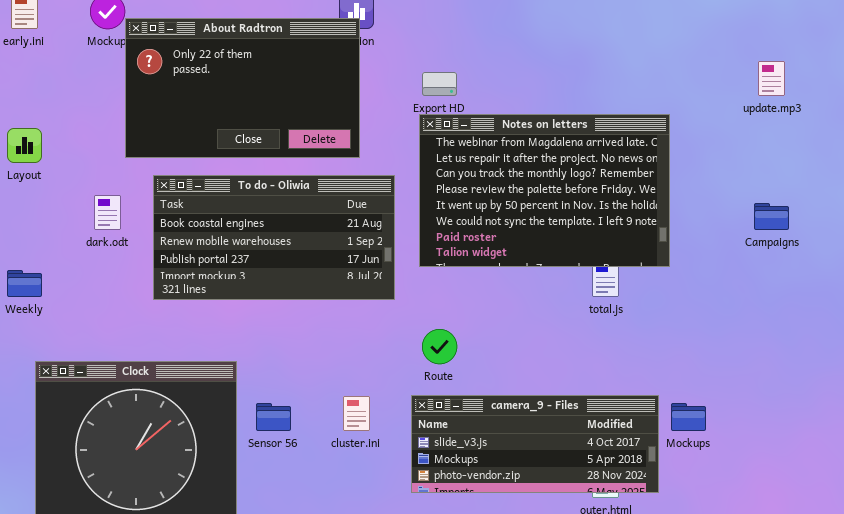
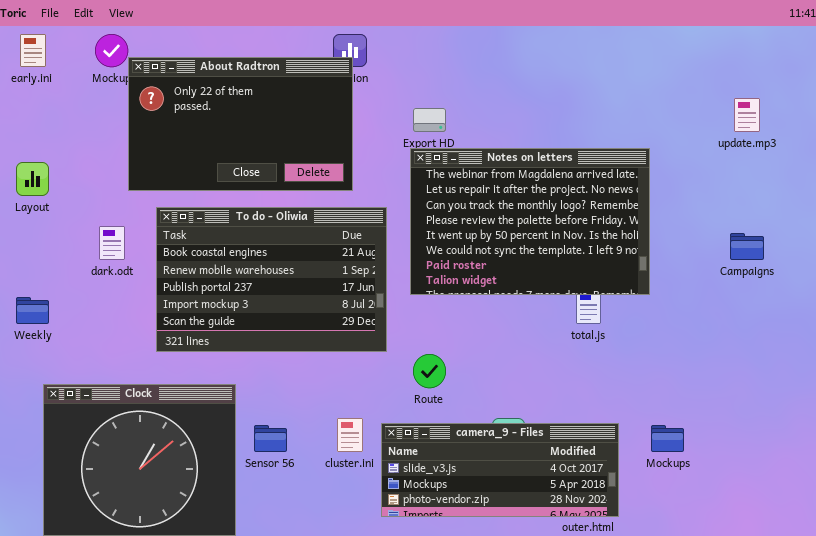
To do - Oliwia: [153,175,395,300] -> [156,207,387,352], resized
camera_9 - Files: [411,395,659,493] -> [381,423,619,517], moved

